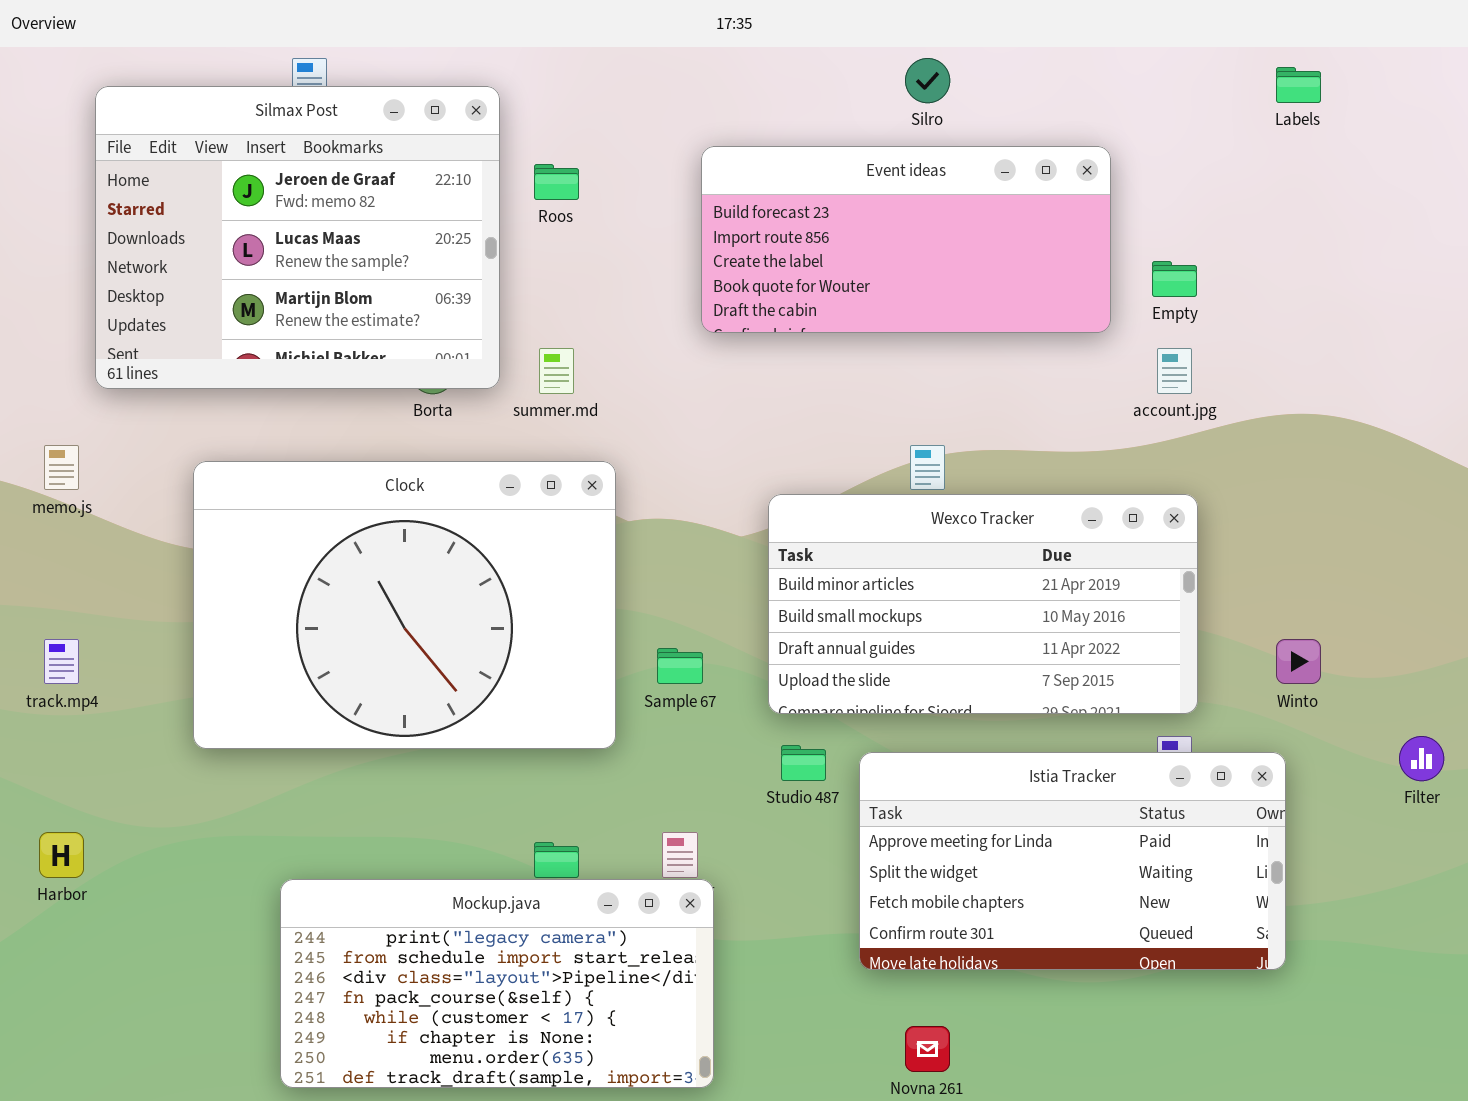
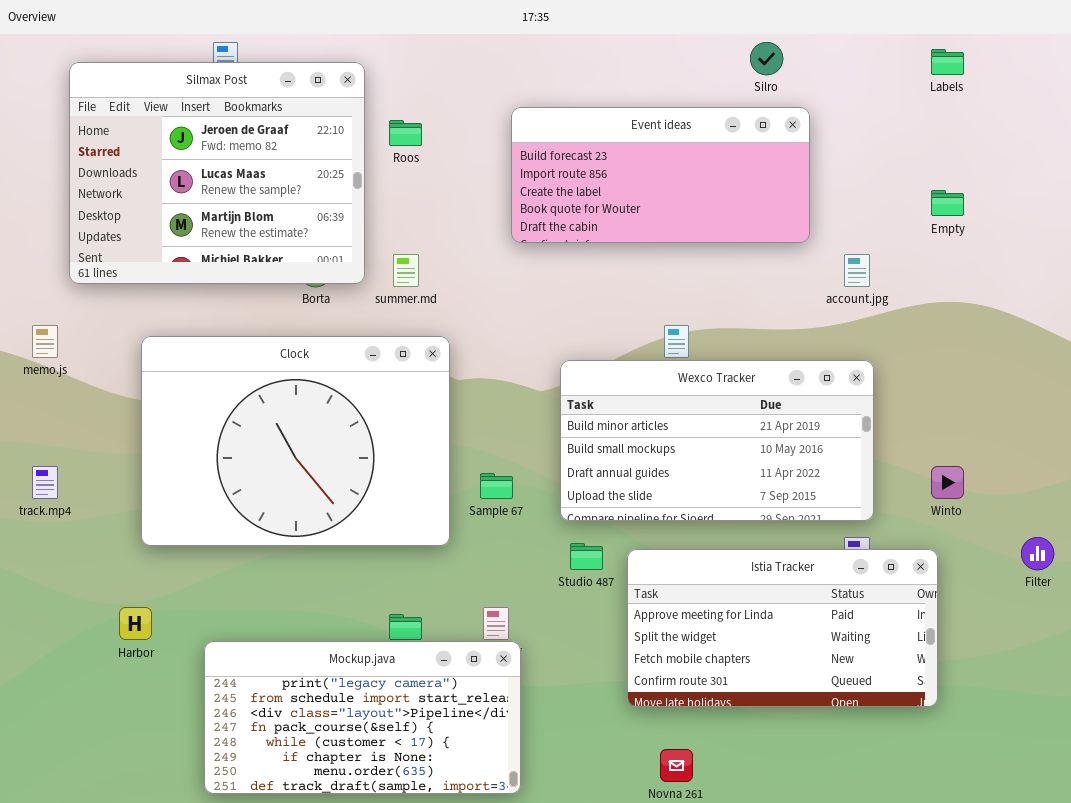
Silro: [905,58,950,103] -> [750,42,783,75], moved
Empty: [1152,261,1197,297] -> [931,190,964,216], moved
Harbor: [39,832,84,878] -> [119,607,152,640], moved

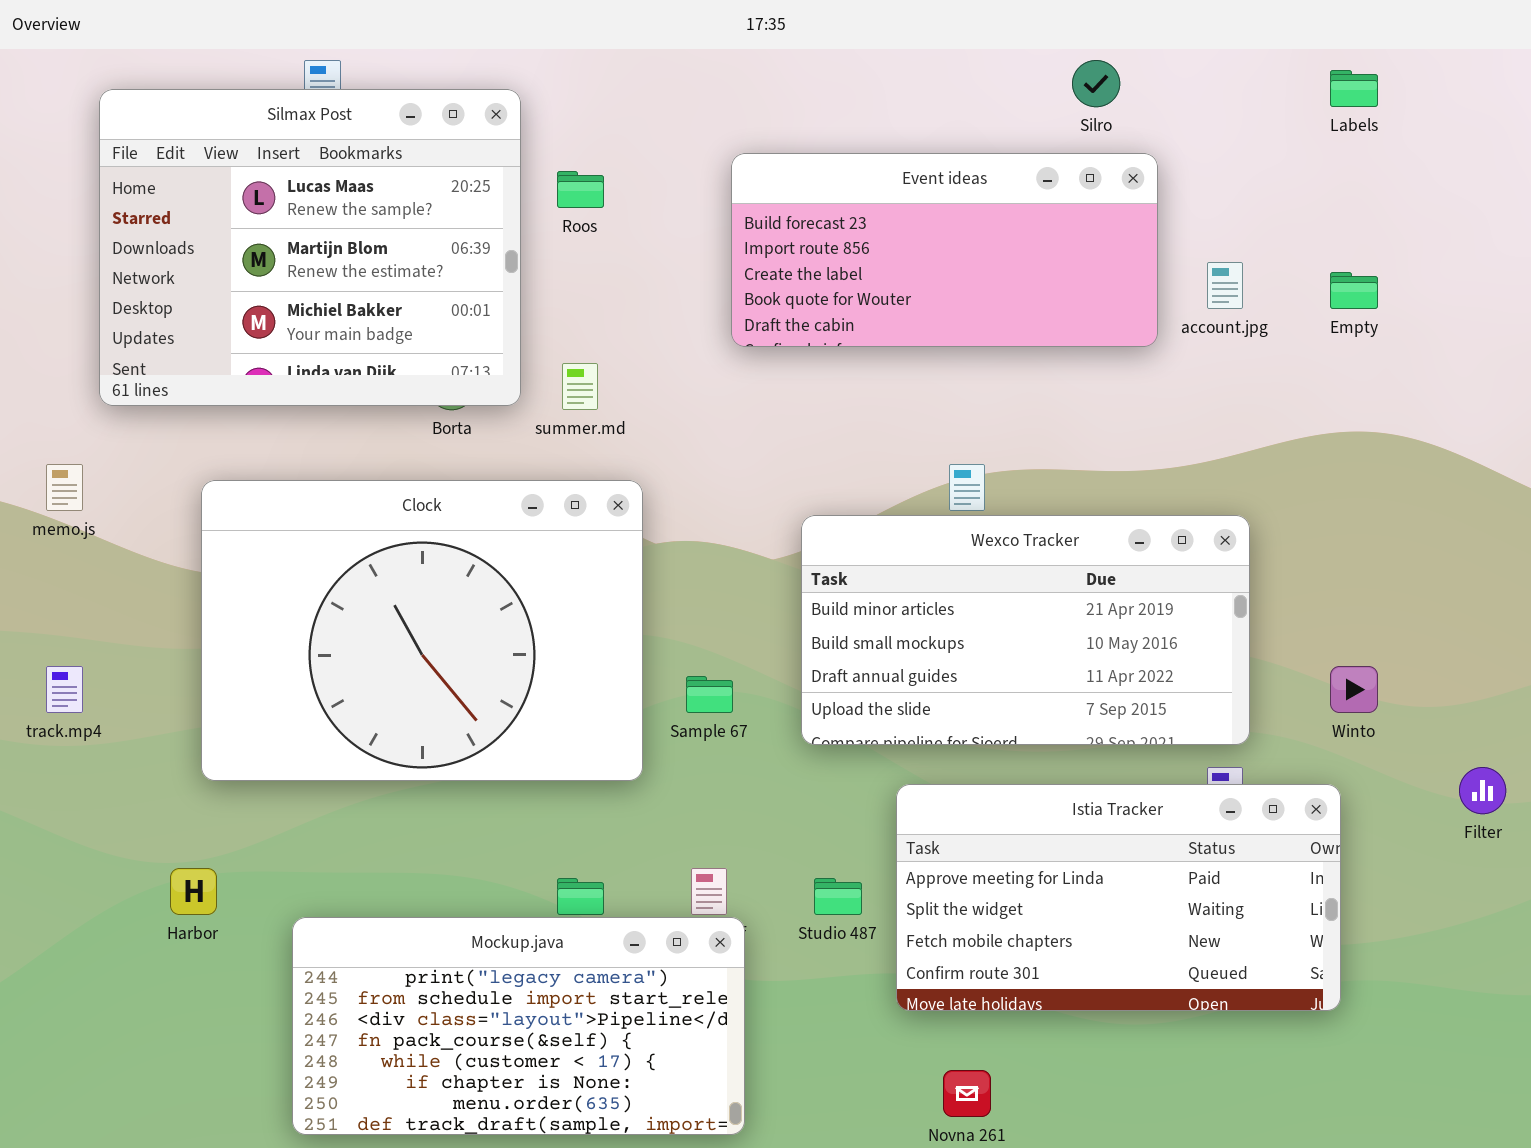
Silmax Post: [69,62,365,284] -> [99,89,521,406], scrolled down 1 row
account.jpg: [844,254,870,287] -> [1207,262,1243,309], moved
Studio 487: [570,543,603,570] -> [814,878,862,915], moved

